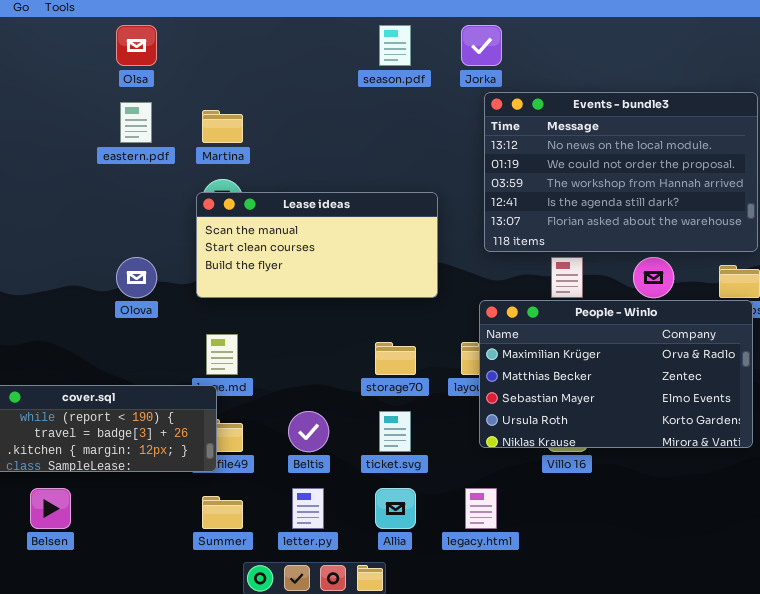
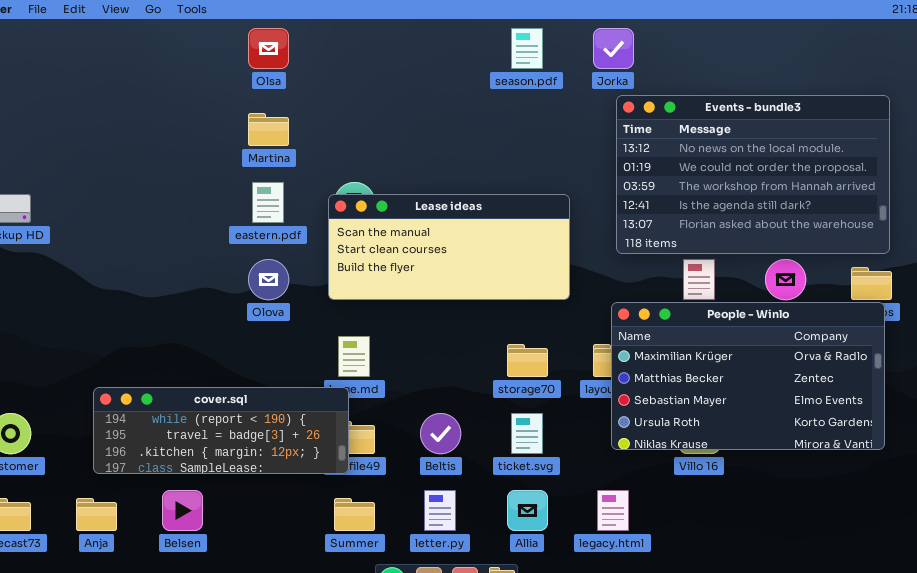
eastern.pdf: [120,102,152,143] -> [252,182,284,223], moved
Martina: [202,110,243,143] -> [248,113,289,146], moved

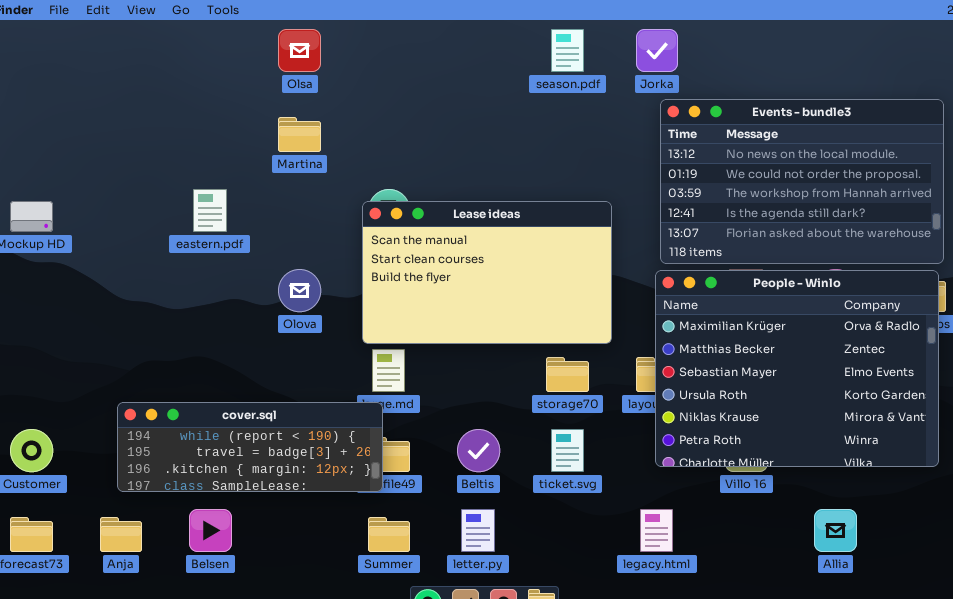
eastern.pdf: [252,182,284,223] -> [193,189,227,232], moved
Lease ideas: [328,194,570,300] -> [362,201,612,344], resized
People - Winlo: [611,302,885,450] -> [655,270,939,467], resized
Allia: [507,490,548,531] -> [814,509,857,552], moved

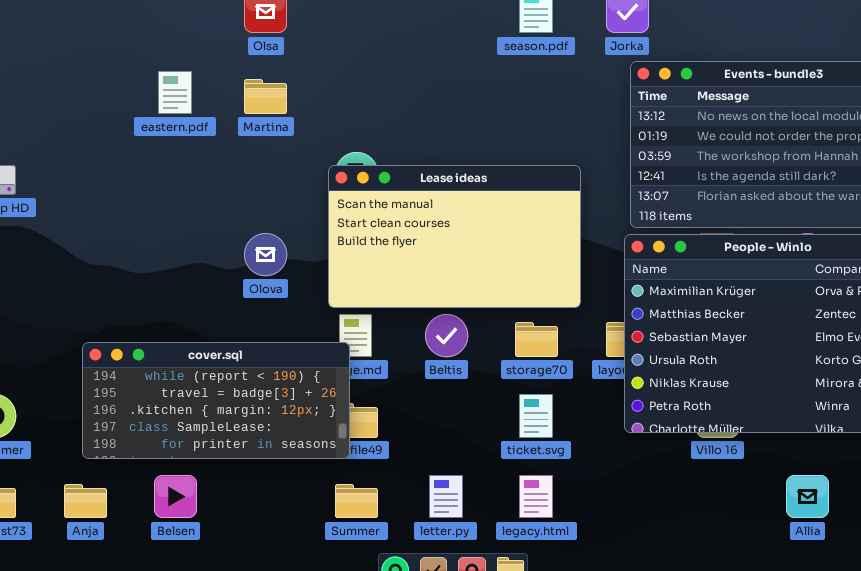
eastern.pdf: [193,189,227,232] -> [158,71,192,114], moved
cover.sql: [117,402,383,492] -> [82,342,350,459], resized
Beltis: [457,429,500,472] -> [425,314,468,357], moved
legacy.html: [640,509,673,552] -> [519,475,553,518], moved

